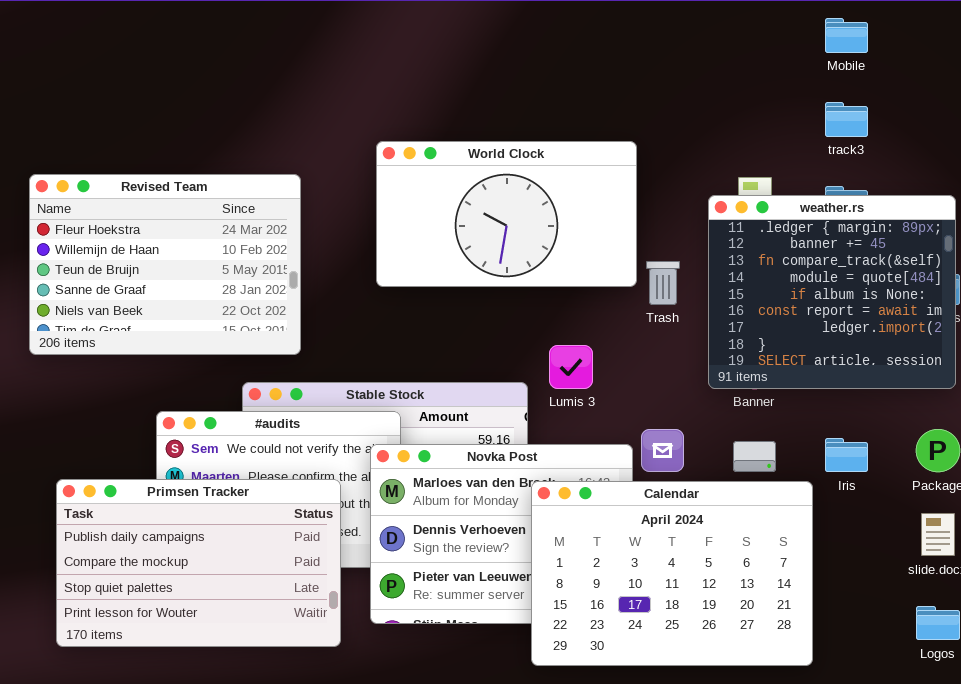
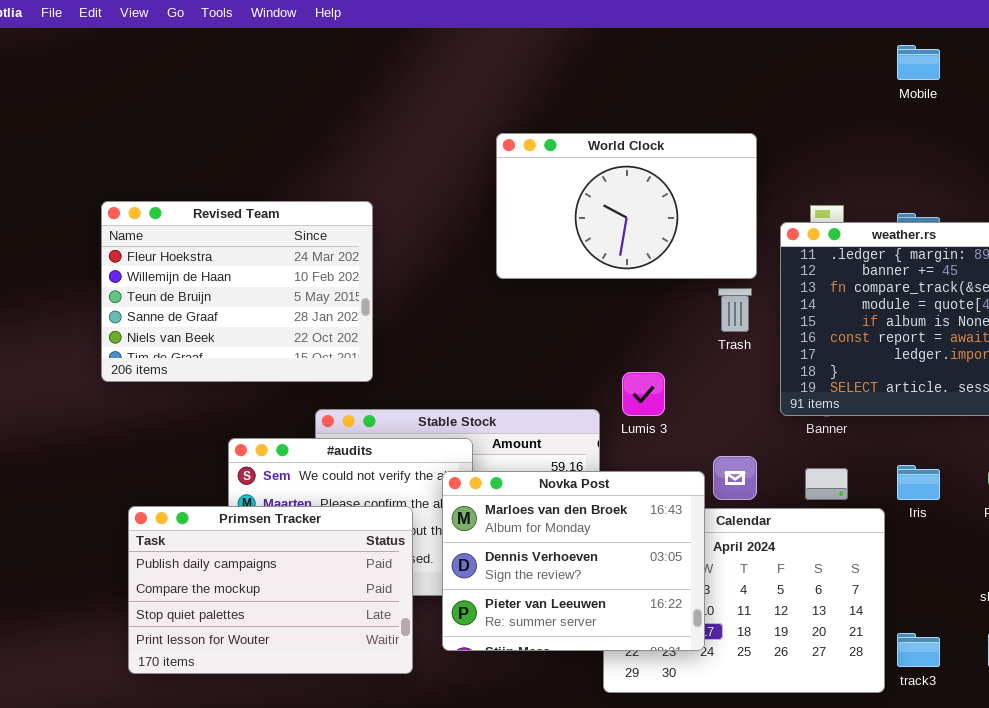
track3: [825,102,868,137] -> [897,633,940,667], moved
World Clock: [376,141,637,287] -> [496,133,757,279], moved
Novka Post: [370,444,633,624] -> [442,471,705,651], raised

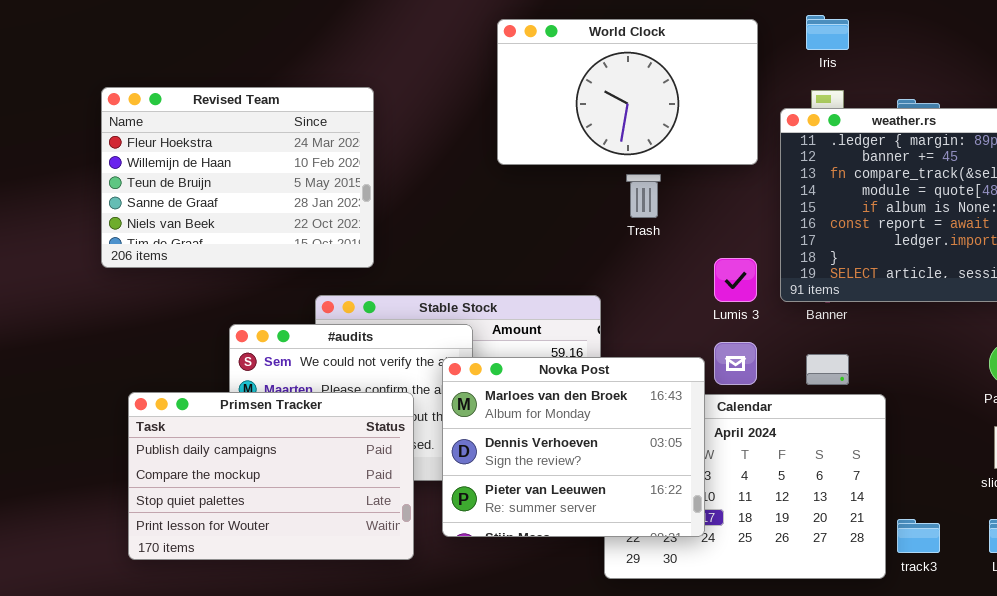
Trash: [718,288,752,332] -> [626,174,661,218], moved
Lumis 3: [622,372,665,416] -> [714,258,757,302], moved
Iris: [897,465,940,500] -> [806,15,849,50], moved

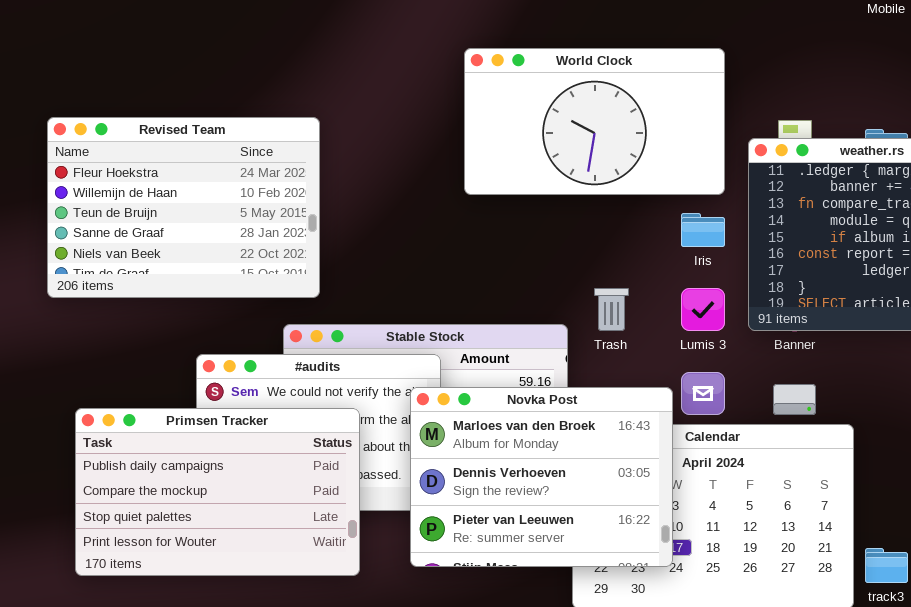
Iris: [806,15,849,50] -> [681,213,725,247], moved
Revised Team: [101,87,374,268] -> [47,117,320,298], moved
Trash: [626,174,661,218] -> [594,288,629,331], moved
Primsen Tracker: [128,392,414,560] -> [75,408,360,576], moved

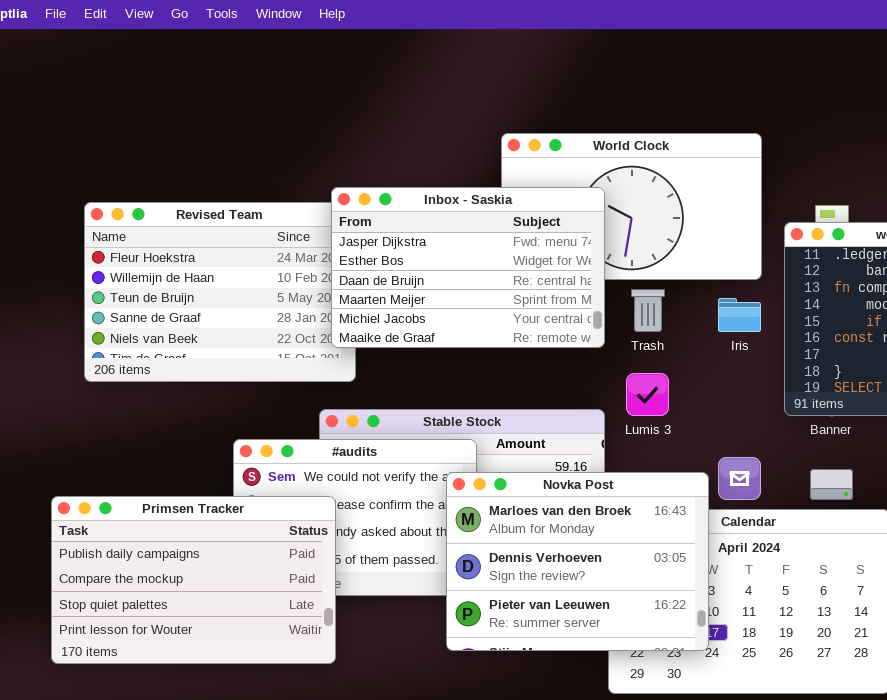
Inbox - Saskia: none -> [331,187,605,348], opened
Trash: [594,288,629,331] -> [631,289,665,332], moved
Lumis 3: [681,288,725,331] -> [626,373,669,416], moved
Primsen Tracker: [75,408,360,576] -> [51,496,336,664], moved

